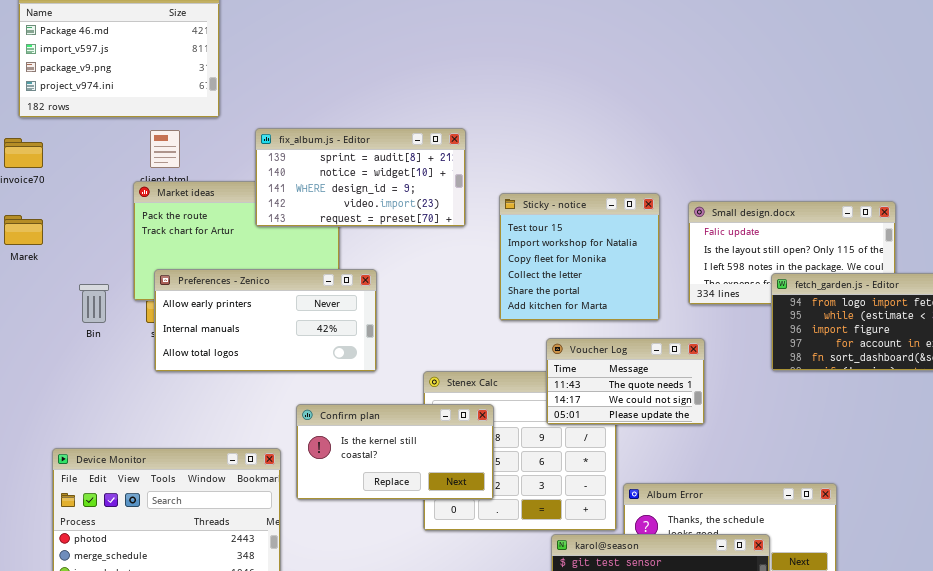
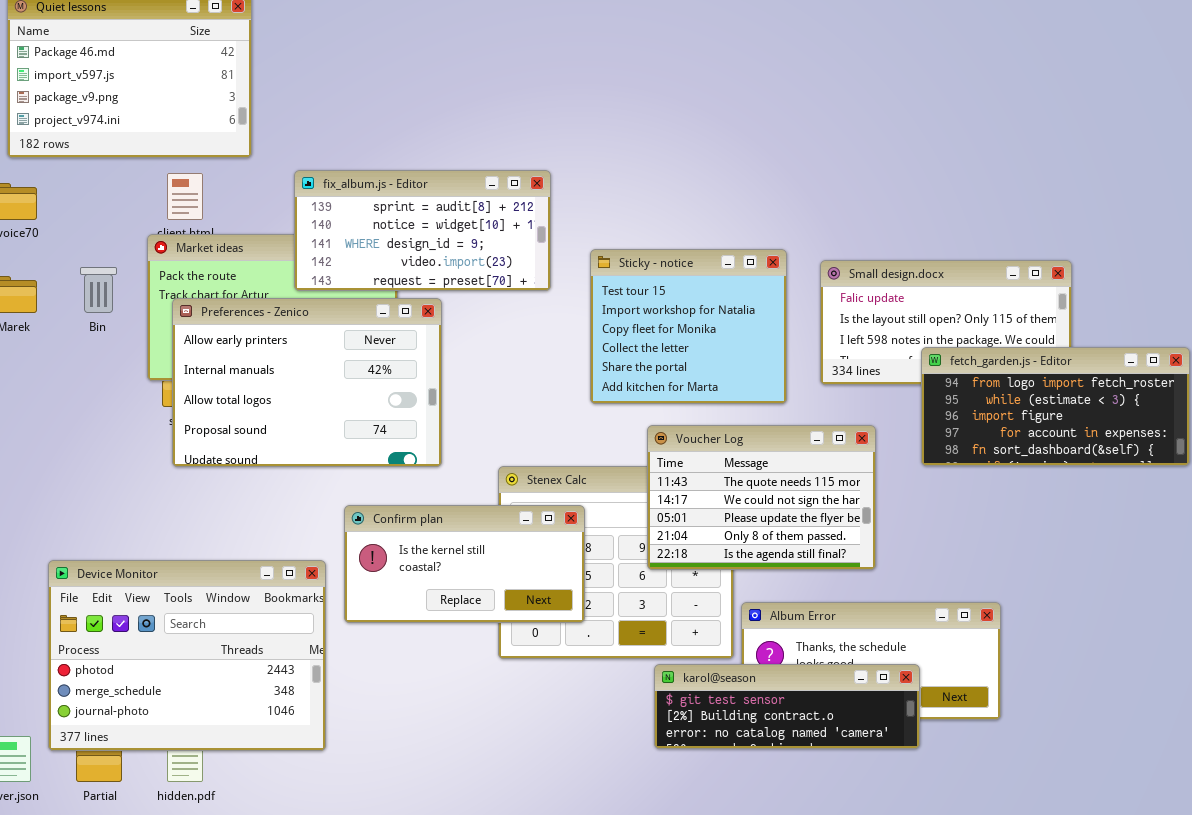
Preferences - Zenico: [154,269,377,372] -> [172,298,442,467], resized
Bin: [79,284,109,323] -> [80,267,117,313], moved
Voucher Log: [546,338,705,425] -> [647,425,876,570], resized

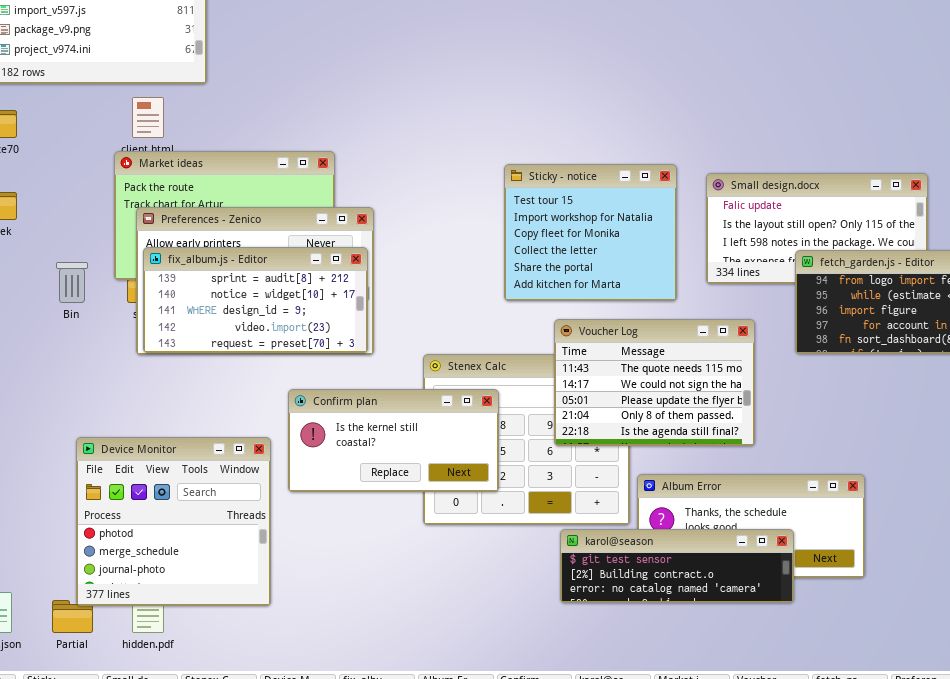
fix_album.js - Editor: [294,170,551,291] -> [143,247,368,353], moved
Bin: [80,267,117,313] -> [56,262,88,303], moved
Device Monitor: [48,560,326,751] -> [76,437,271,606], resized

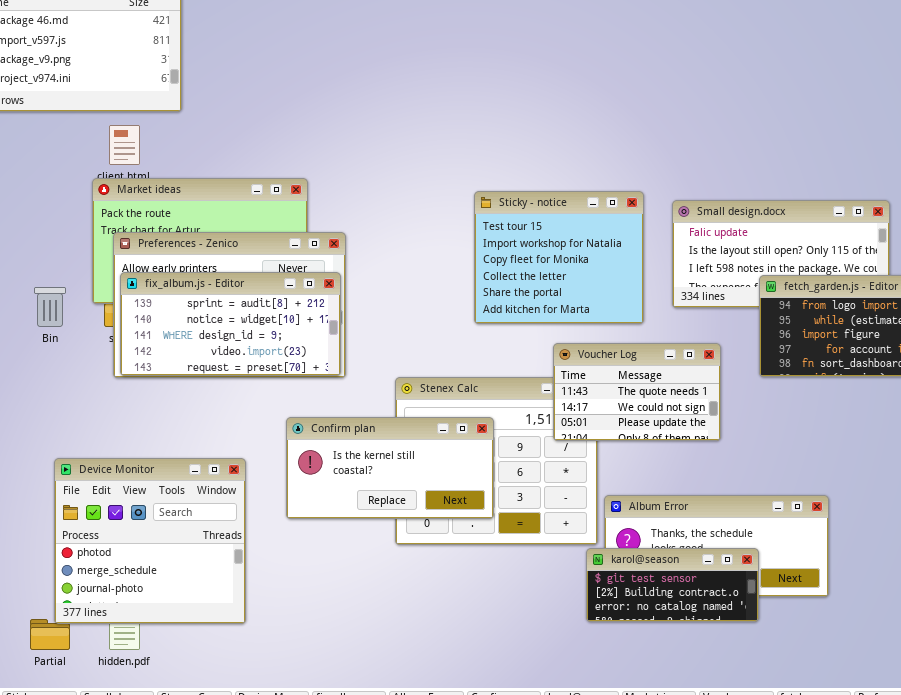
Voucher Log: [554,319,755,446] -> [553,343,721,441], resized
Confirm plan: [288,389,499,492] -> [286,417,494,519], moved
karol@season: [560,529,794,603] -> [586,548,759,622], resized

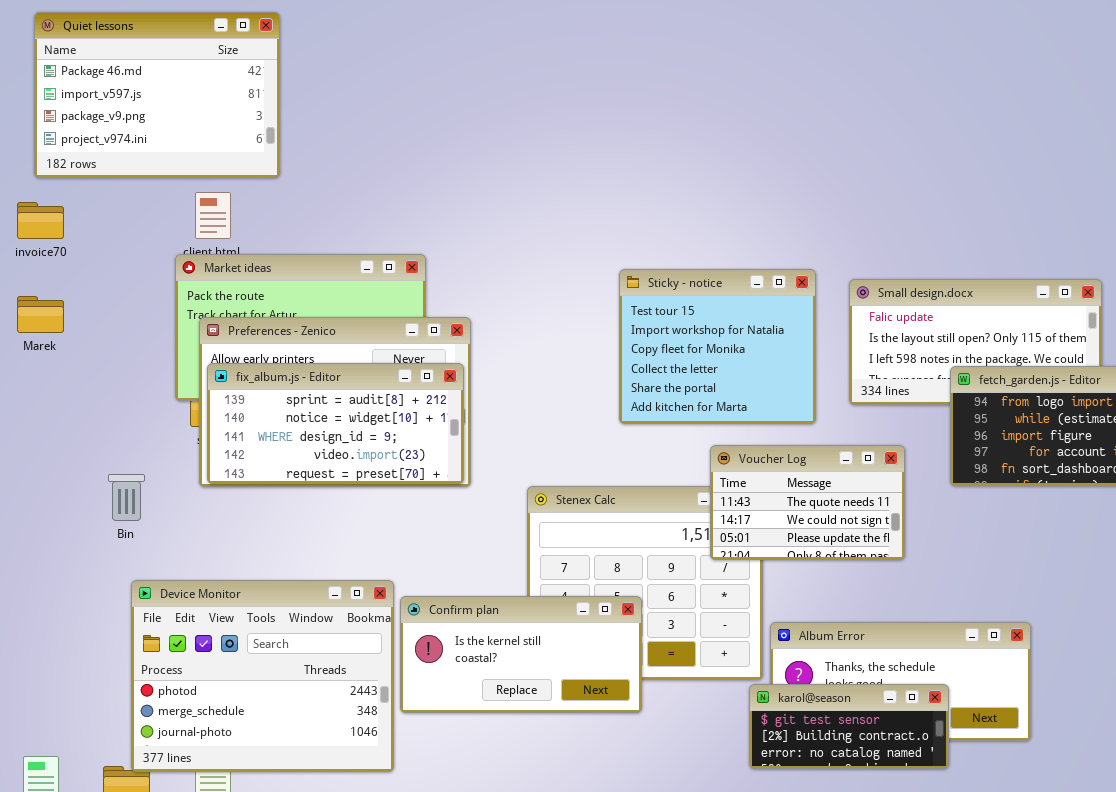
Bin: [34,287,66,327] -> [108,474,145,521], moved
Confirm plan: [286,417,494,519] -> [400,596,642,713], moved
Device Monitor: [54,458,246,624] -> [131,580,394,772], resized

